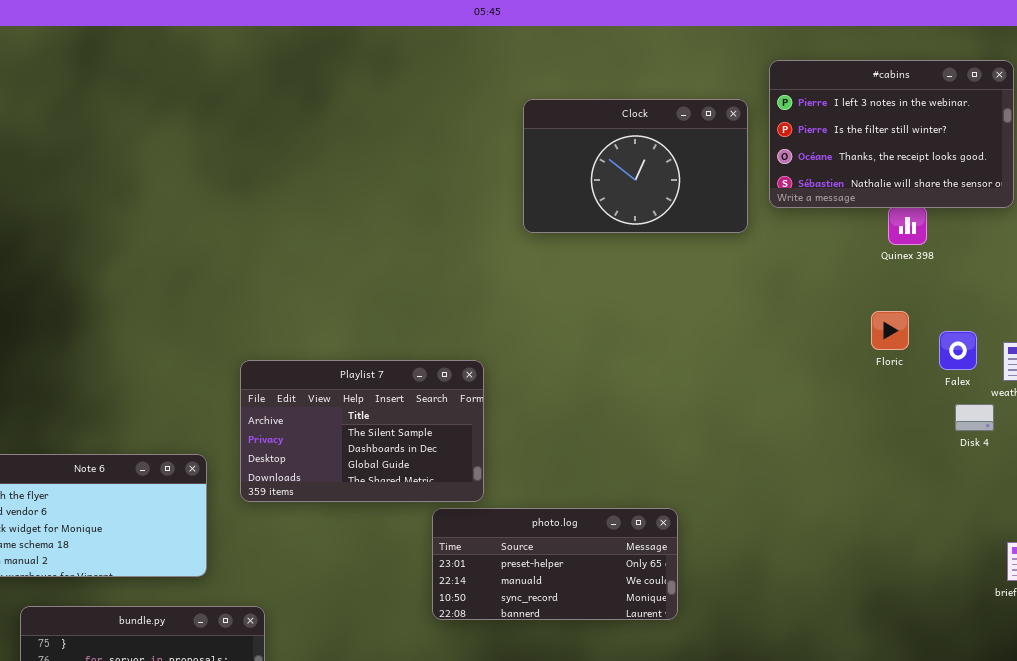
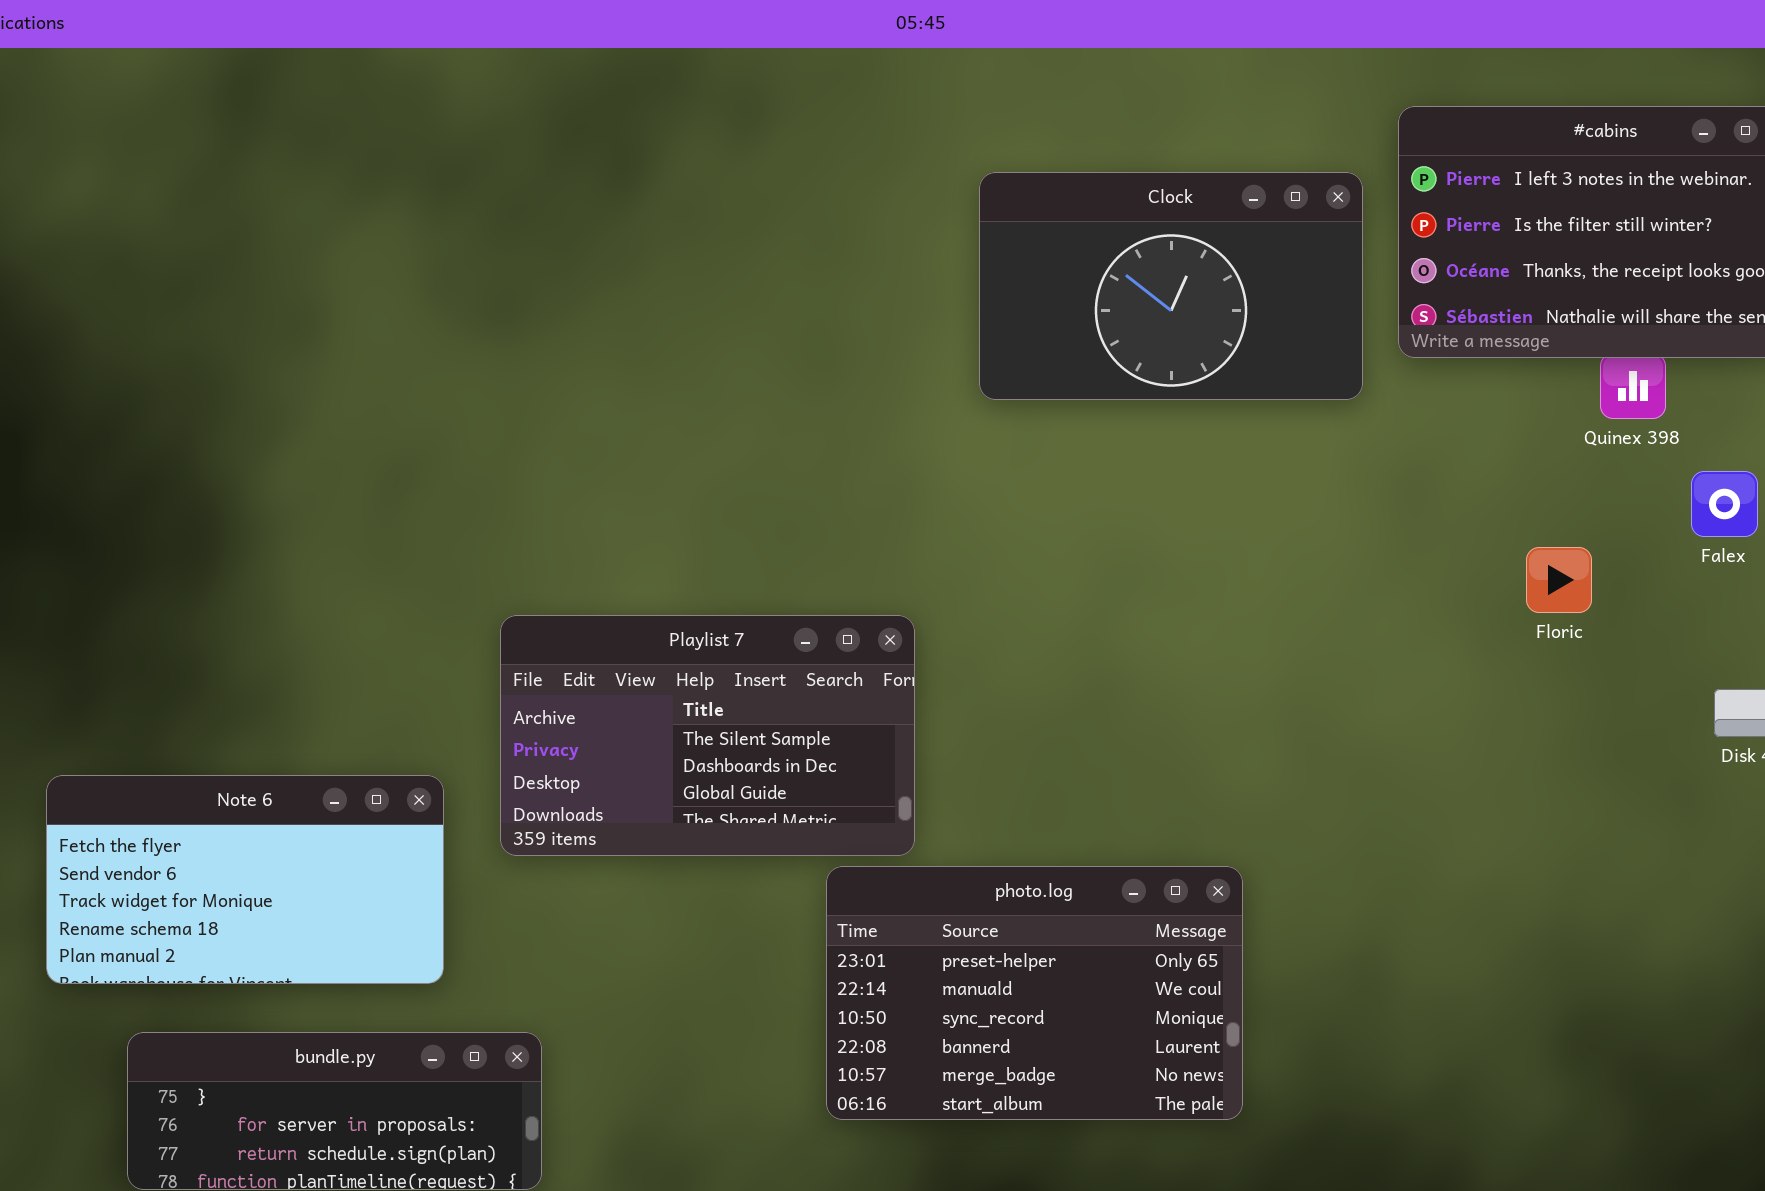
Floric: [871,311,909,350] -> [1526,547,1592,613], moved
Falex: [939,331,977,370] -> [1691,471,1758,537], moved
photo.log: [432,508,678,620] -> [826,866,1243,1120], resized

